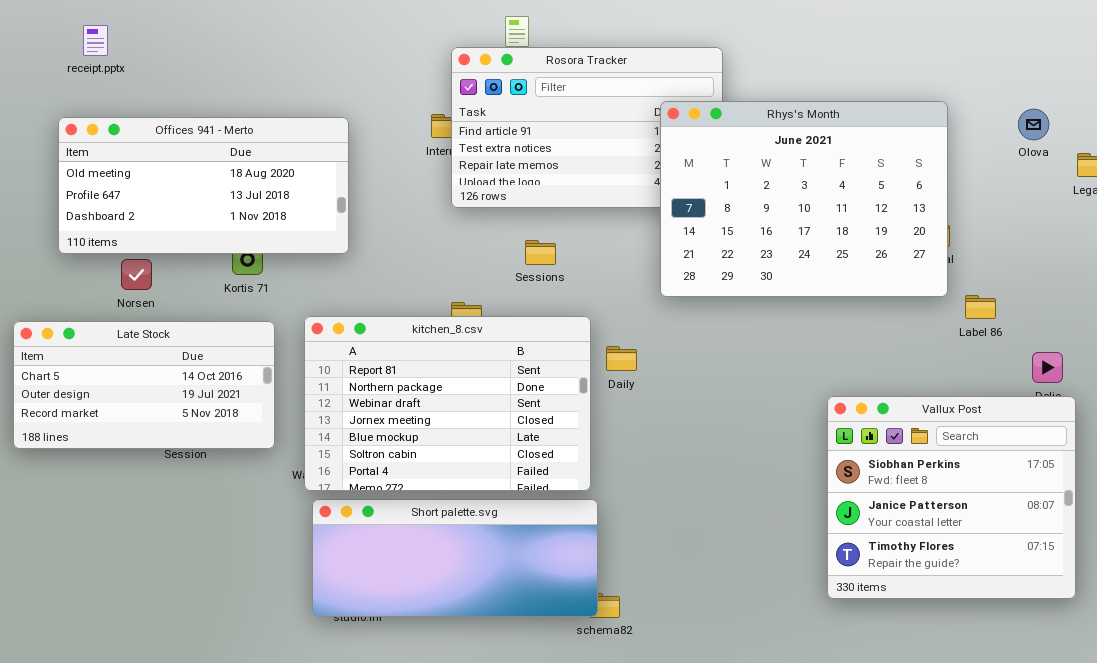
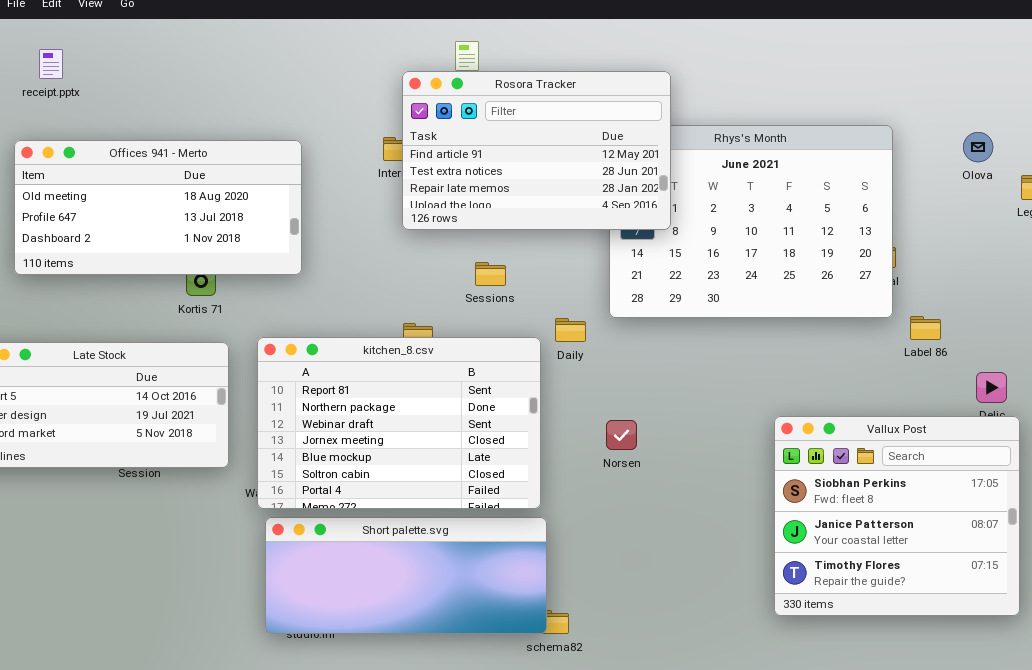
Rosora Tracker: [451,47,723,208] -> [402,71,671,230], raised
Norsen: [121,259,152,290] -> [606,420,637,450], moved
Daily: [606,346,637,371] -> [555,318,586,342], moved

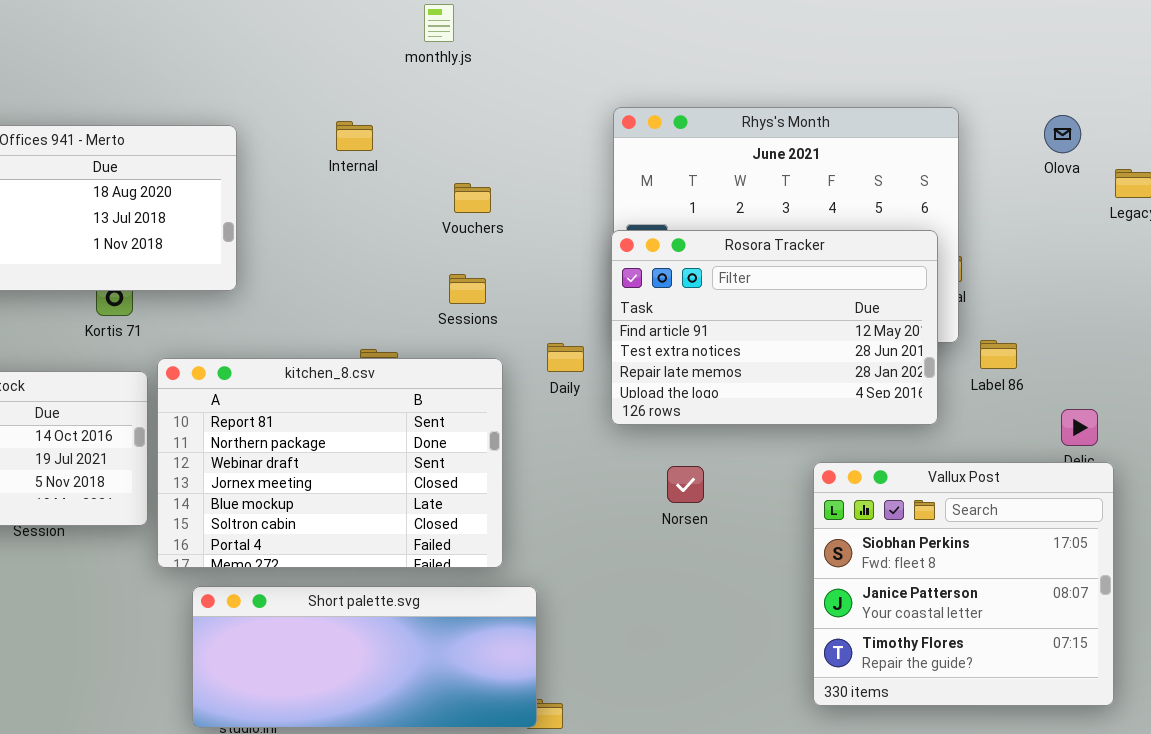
Rosora Tracker: [402,71,671,230] -> [611,230,938,425], moved
kitchen_8.csv: [257,337,541,509] -> [157,358,503,568], moved
Norsen: [606,420,637,450] -> [667,466,704,503], moved

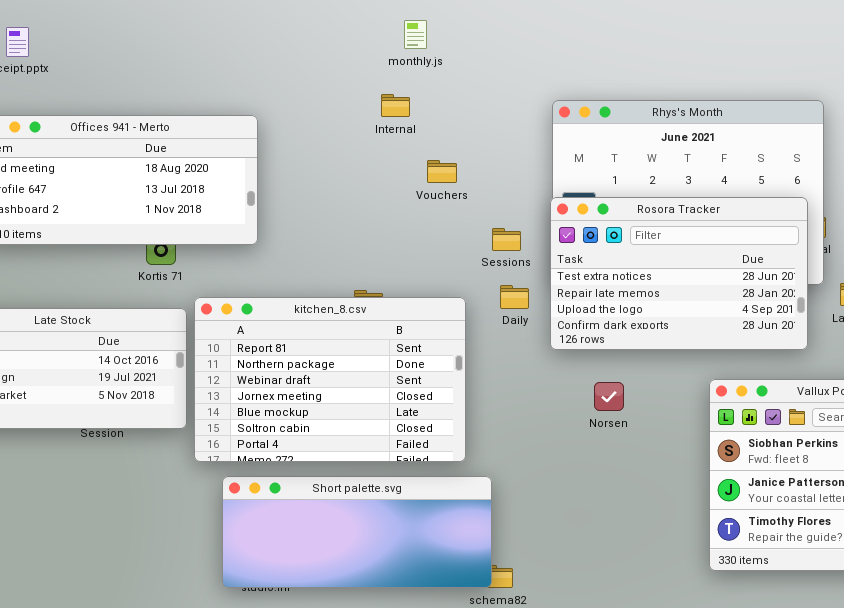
Internal: [336,121,373,151] -> [381,94,410,117], moved
Rosora Tracker: [611,230,938,425] -> [550,197,808,350], scrolled down 1 row
Sessions: [449,274,486,304] -> [492,228,521,251], moved

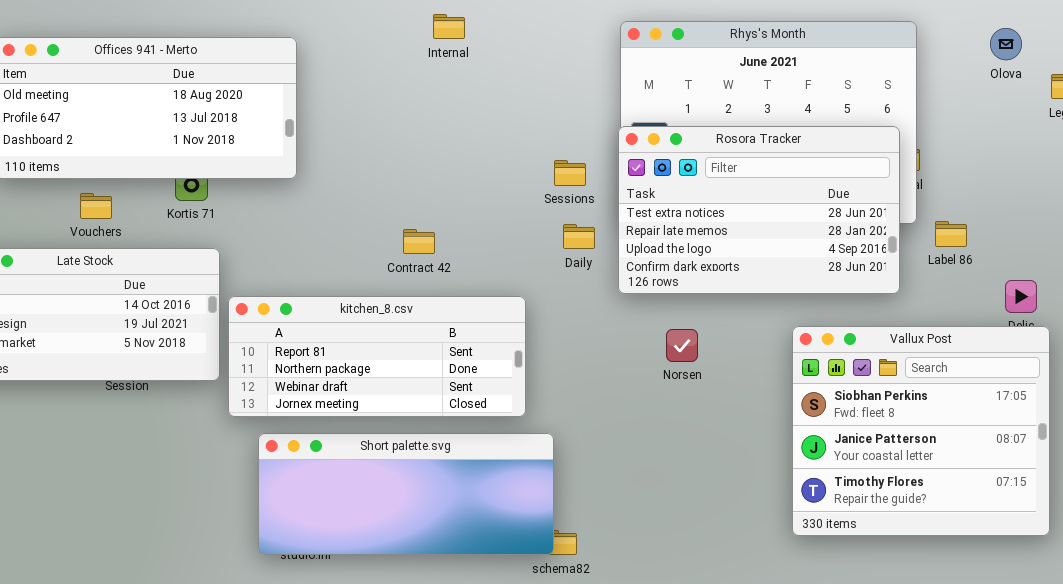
Vouchers: [427,160,457,183] -> [80,193,112,219], moved
kitchen_8.csv: [194,297,466,462] -> [228,296,526,417], resized

